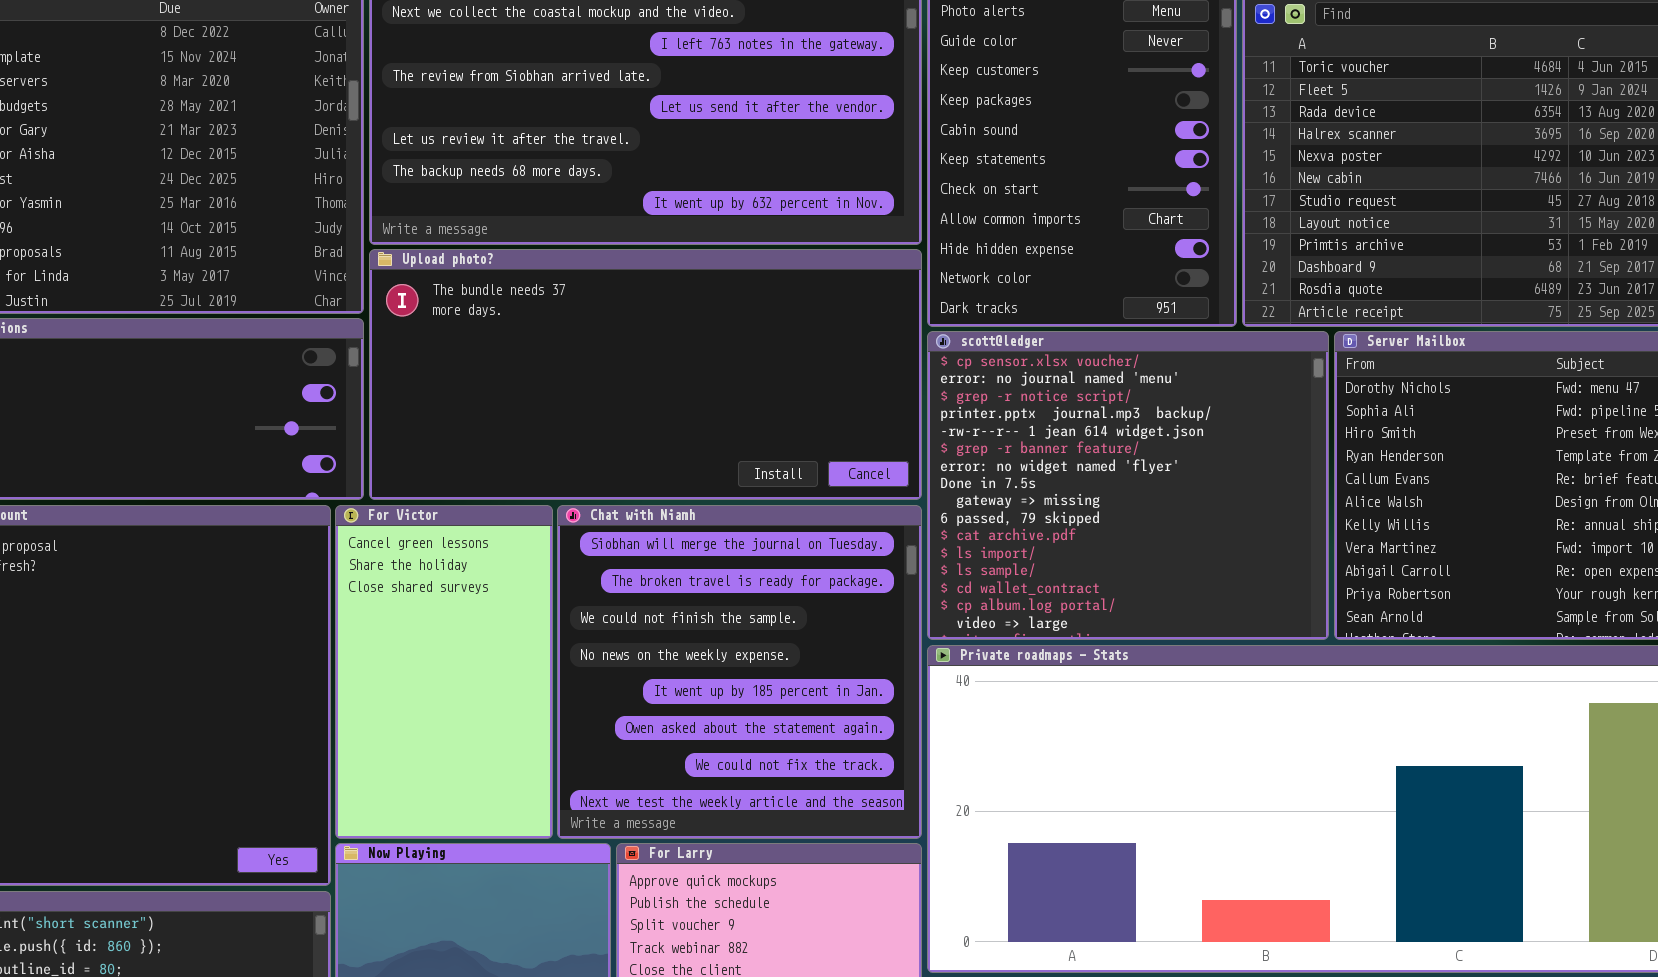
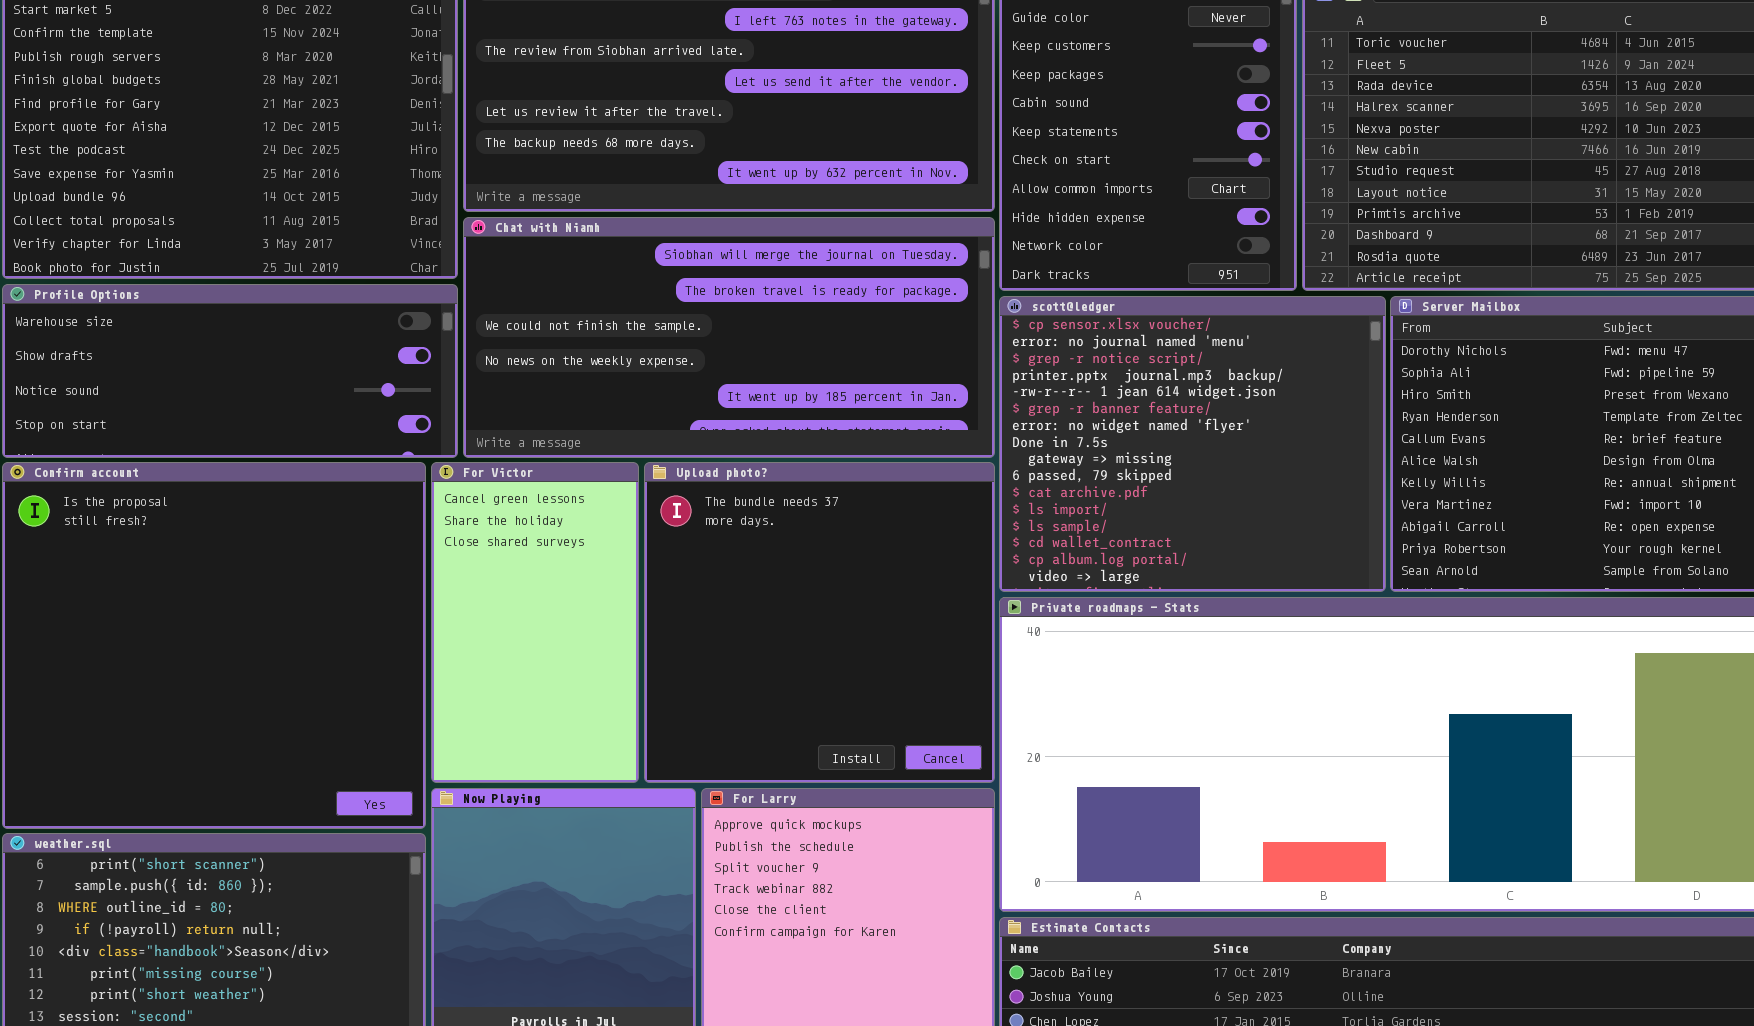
Upload photo?: [369,249,922,500] -> [644,462,995,783], moved, resized
Chat with Niamh: [557,505,922,839] -> [463,217,995,458], moved, resized

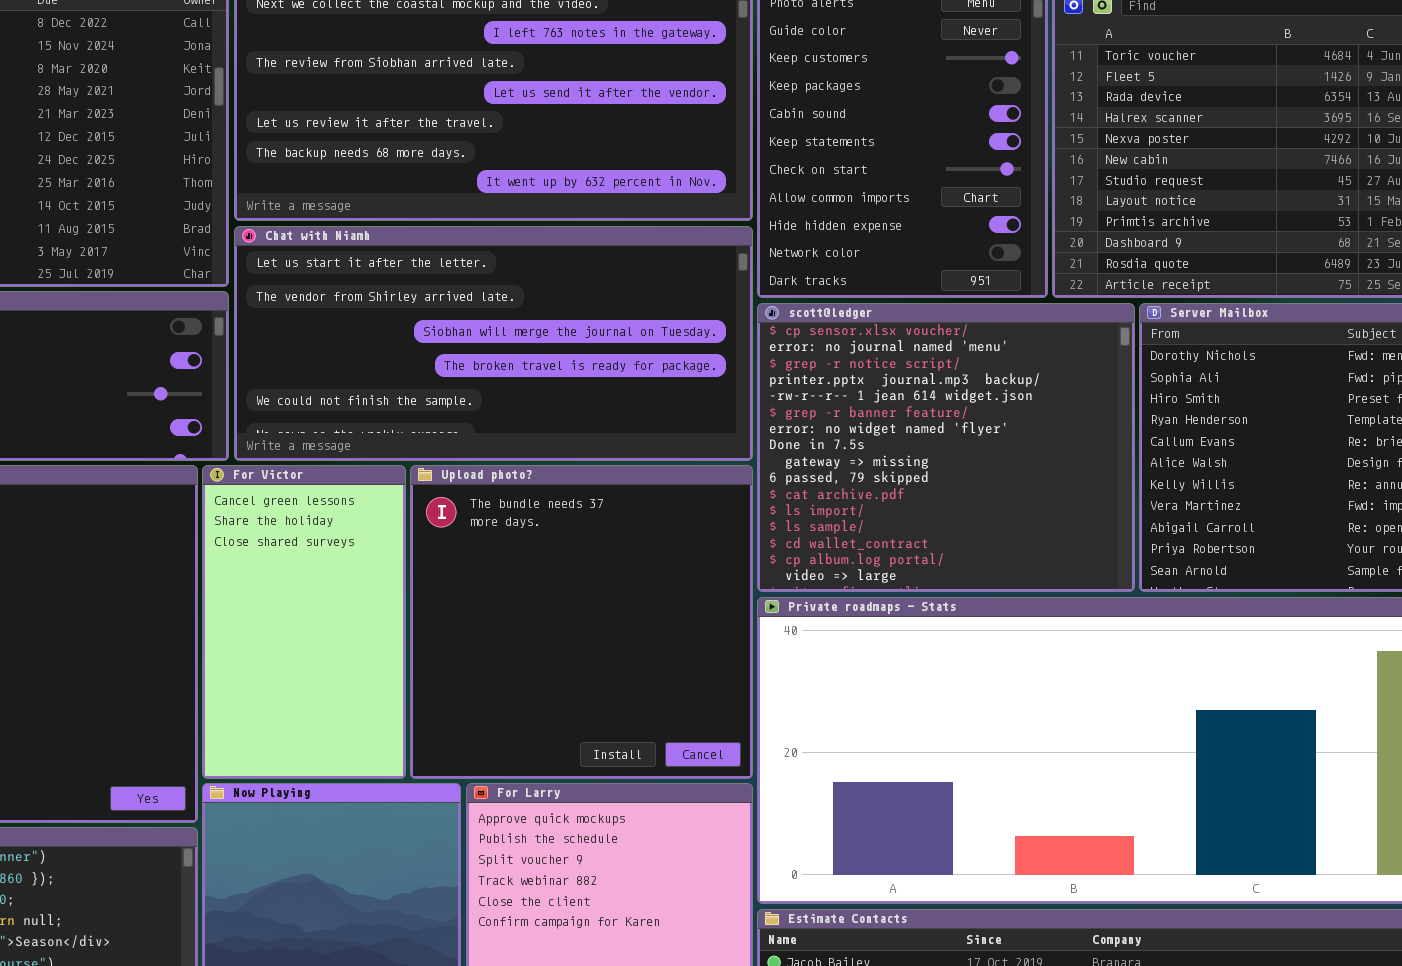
Chat with Niamh: [463,217,995,458] -> [234,226,753,461], scrolled up 2 rows

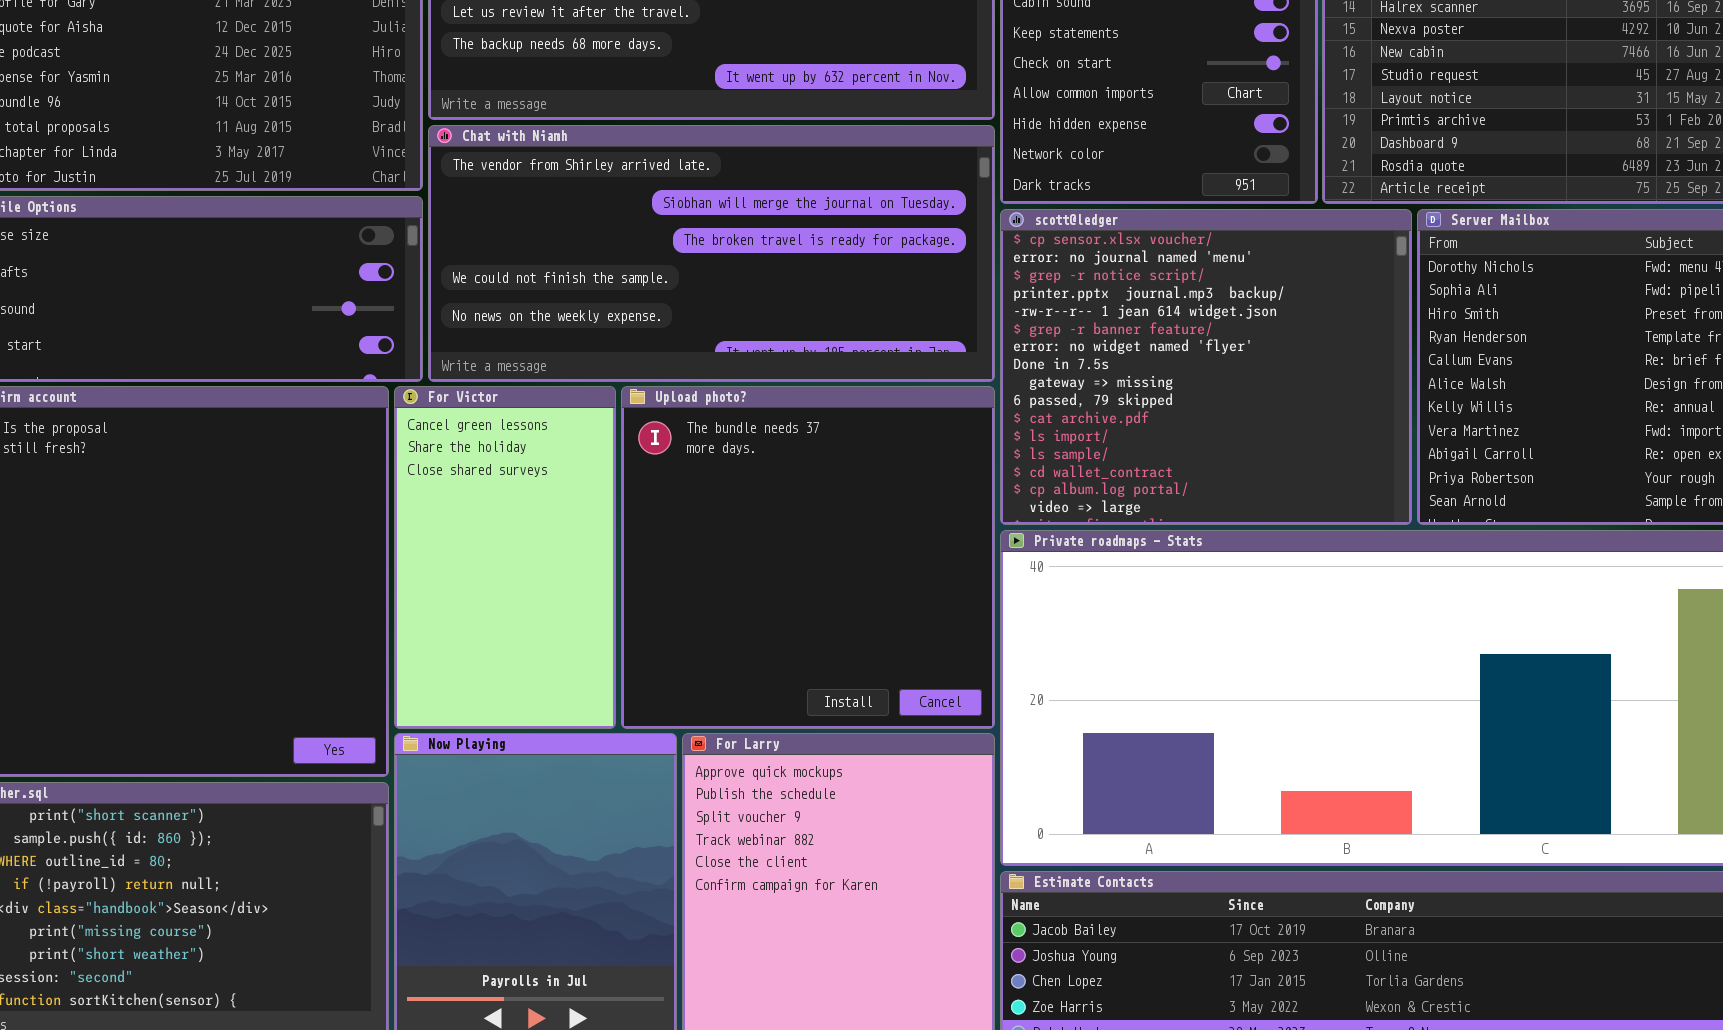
Chat with Niamh: [234,226,753,461] -> [428,125,995,382], scrolled down 1 row

